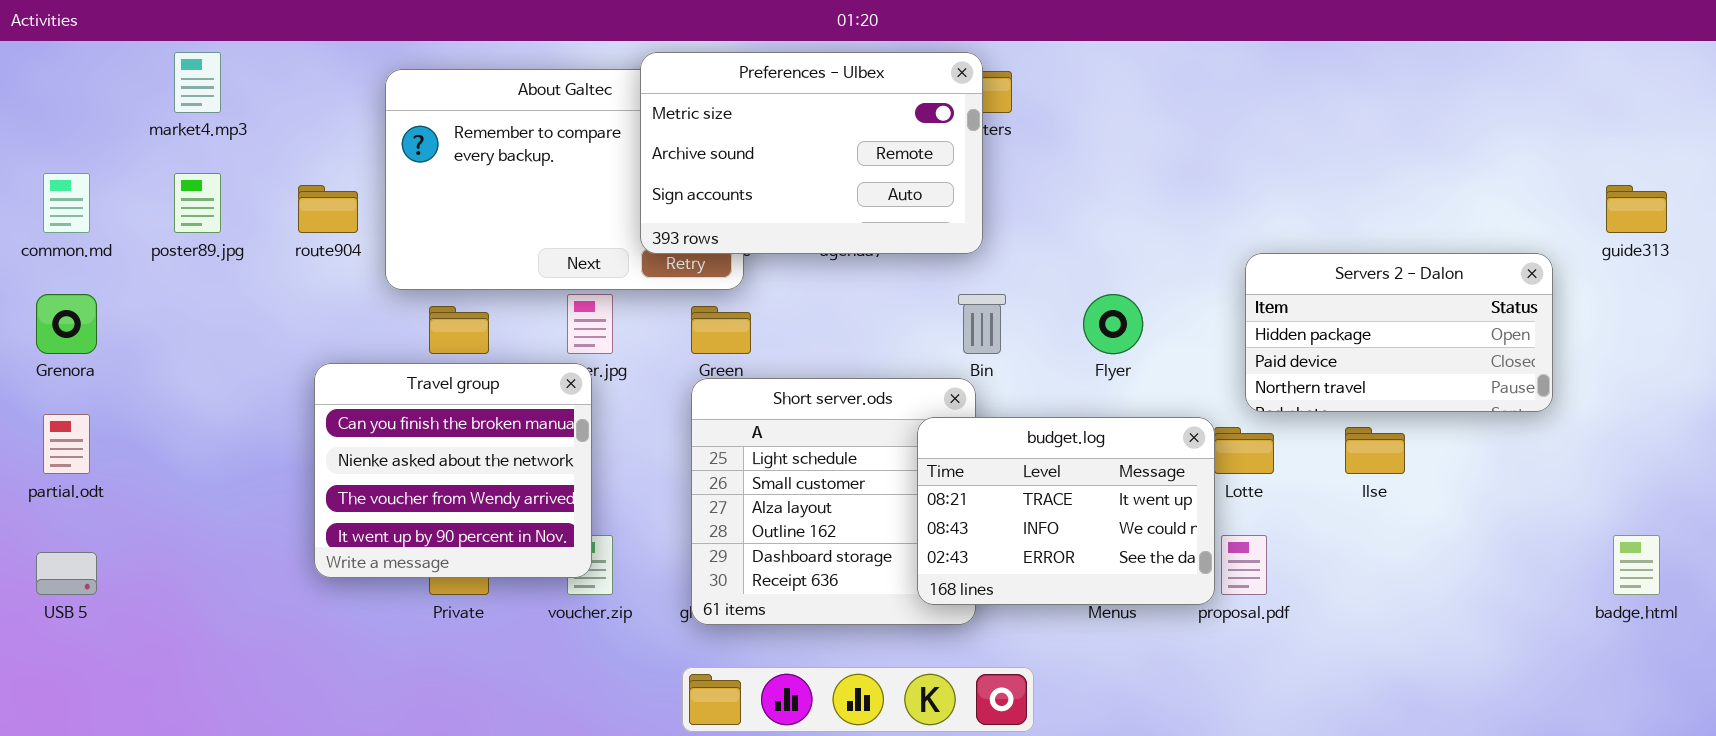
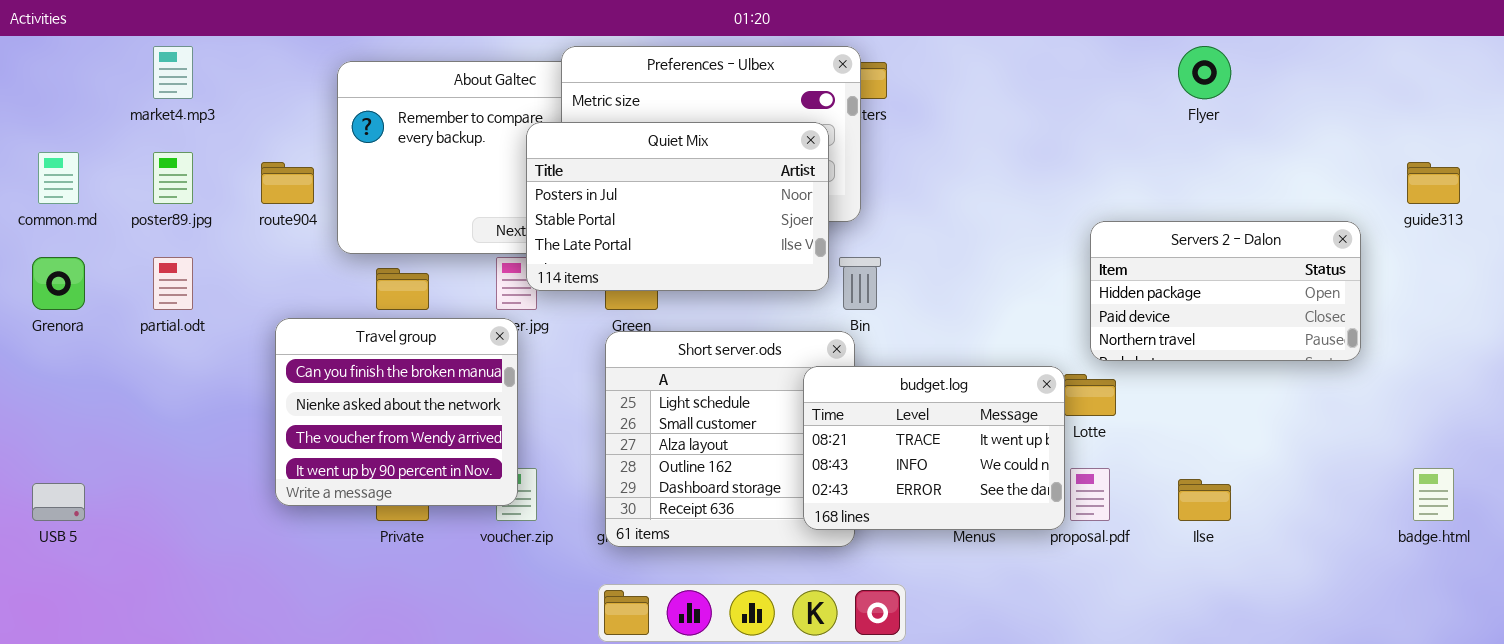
Quiet Mix: none -> [526,122,829,291], opened
Flyer: [1083,294,1143,354] -> [1178,46,1231,99], moved
partial.odt: [43,414,90,474] -> [153,257,193,310], moved
Ilse: [1345,427,1405,474] -> [1178,479,1231,521], moved

